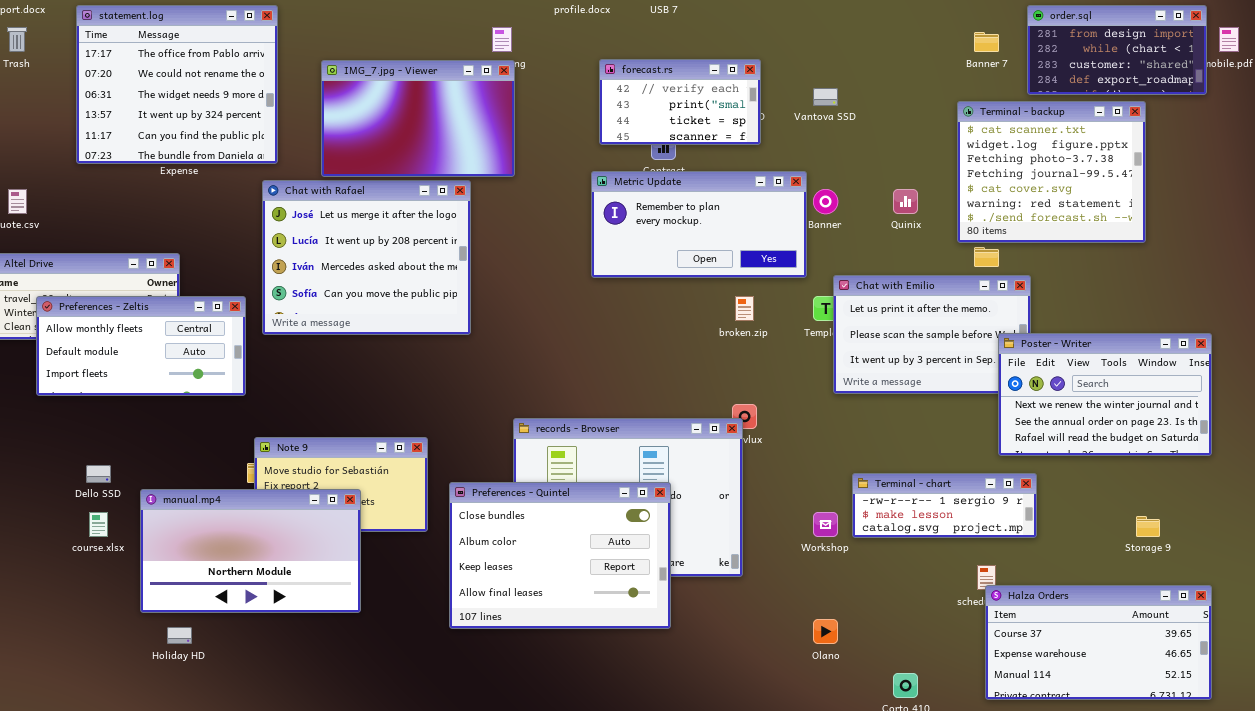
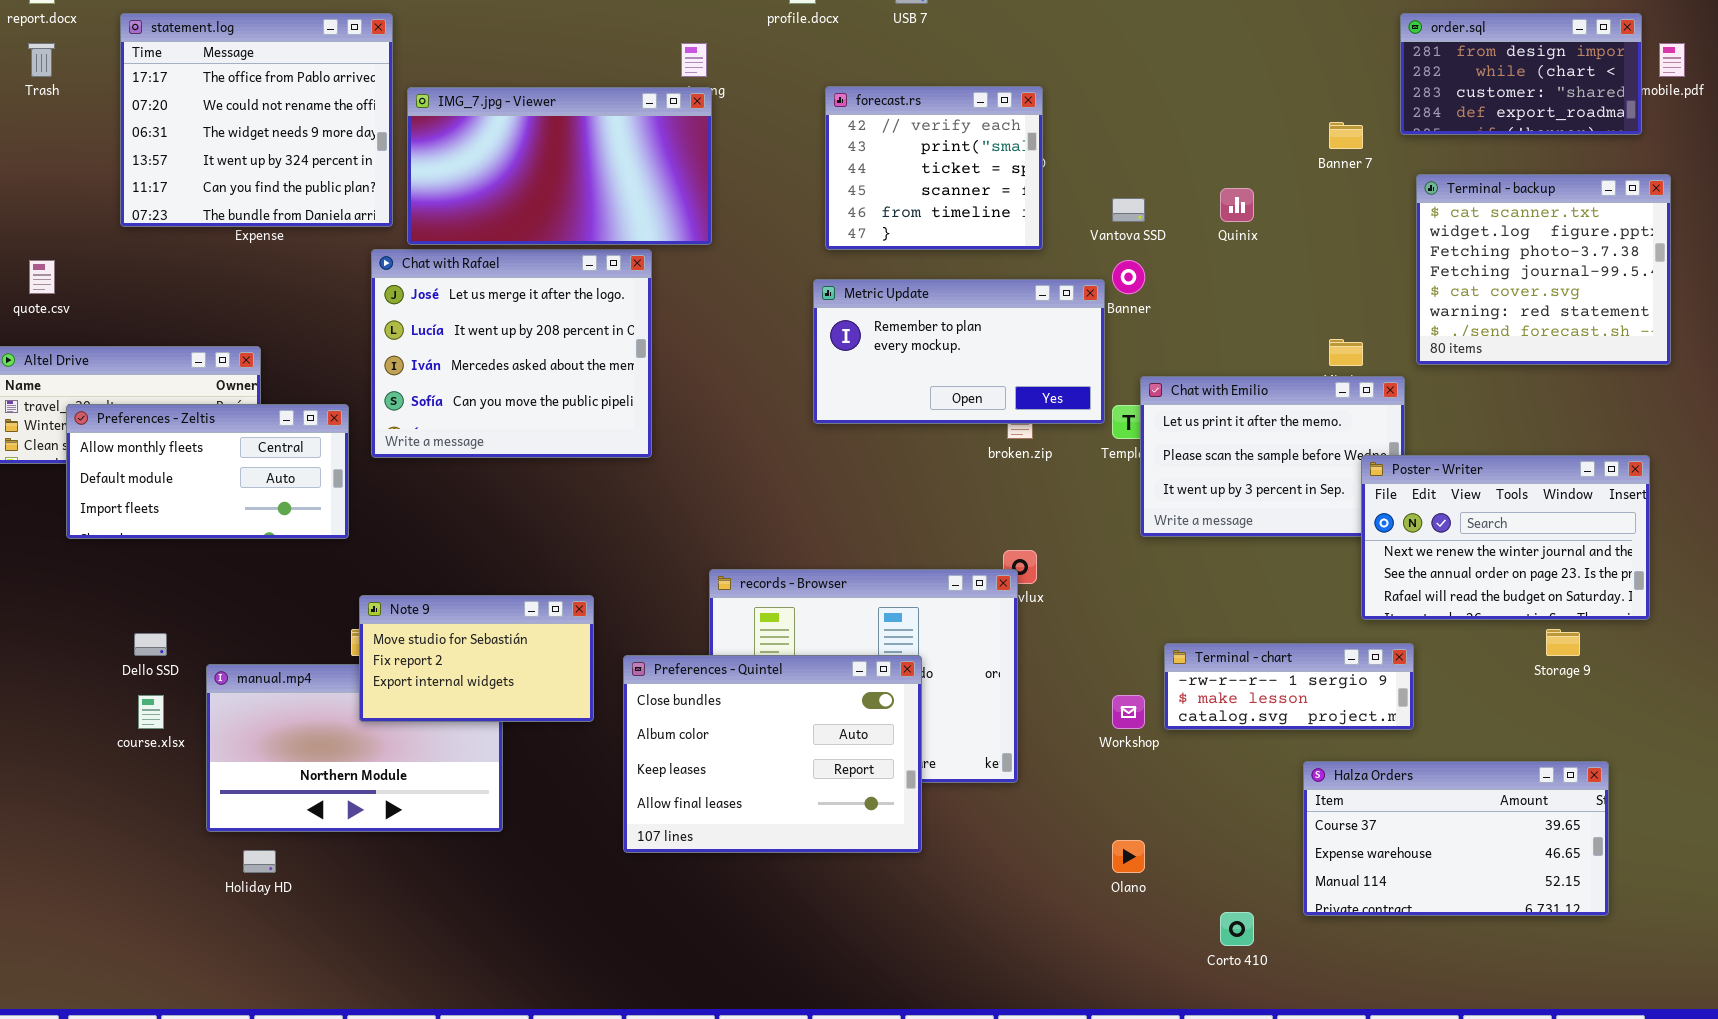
Banner 7: [974,32,999,52] -> [1329,122,1363,149], moved
forecast.rs: [599,59,761,145] -> [825,86,1043,250], resized
IMG_7.jpg - Viewer: [321,60,515,177] -> [407,87,712,245], resized
Vantova SSD: [813,88,838,106] -> [1112,198,1145,222], moved
Terminal - backup: [957,101,1146,243] -> [1416,174,1671,365], moved
Metric Update: [591,171,807,278] -> [813,279,1105,424], moved
Quinix: [893,189,918,214] -> [1220,188,1254,222], moved
Note 9: [254,437,428,532] -> [359,595,594,722], raised
Storage 9: [1136,516,1160,537] -> [1546,629,1580,656], moved
Halza Orders: [985,585,1212,700] -> [1303,761,1609,916], moved

